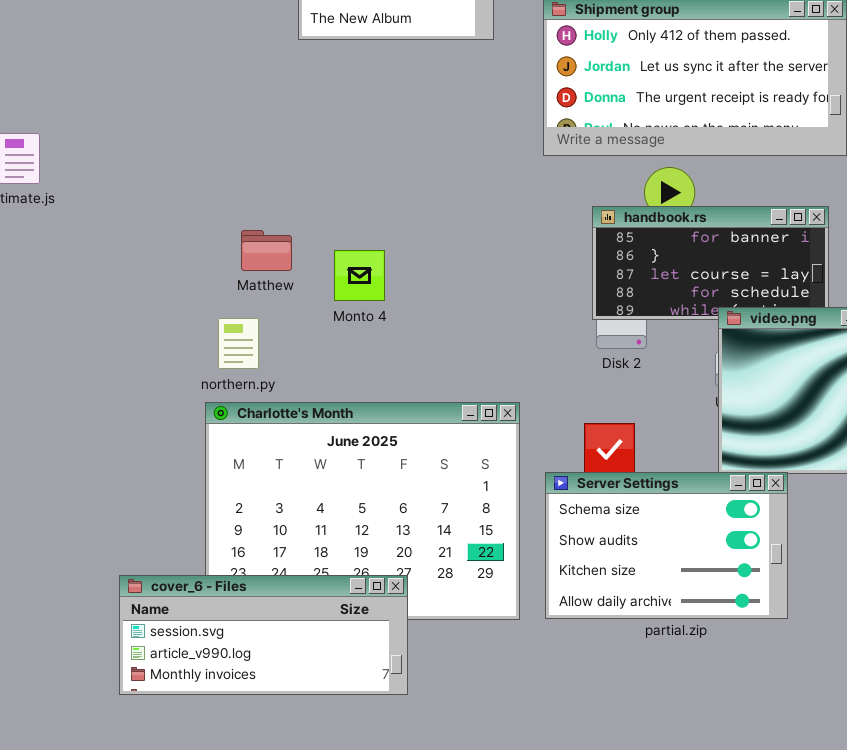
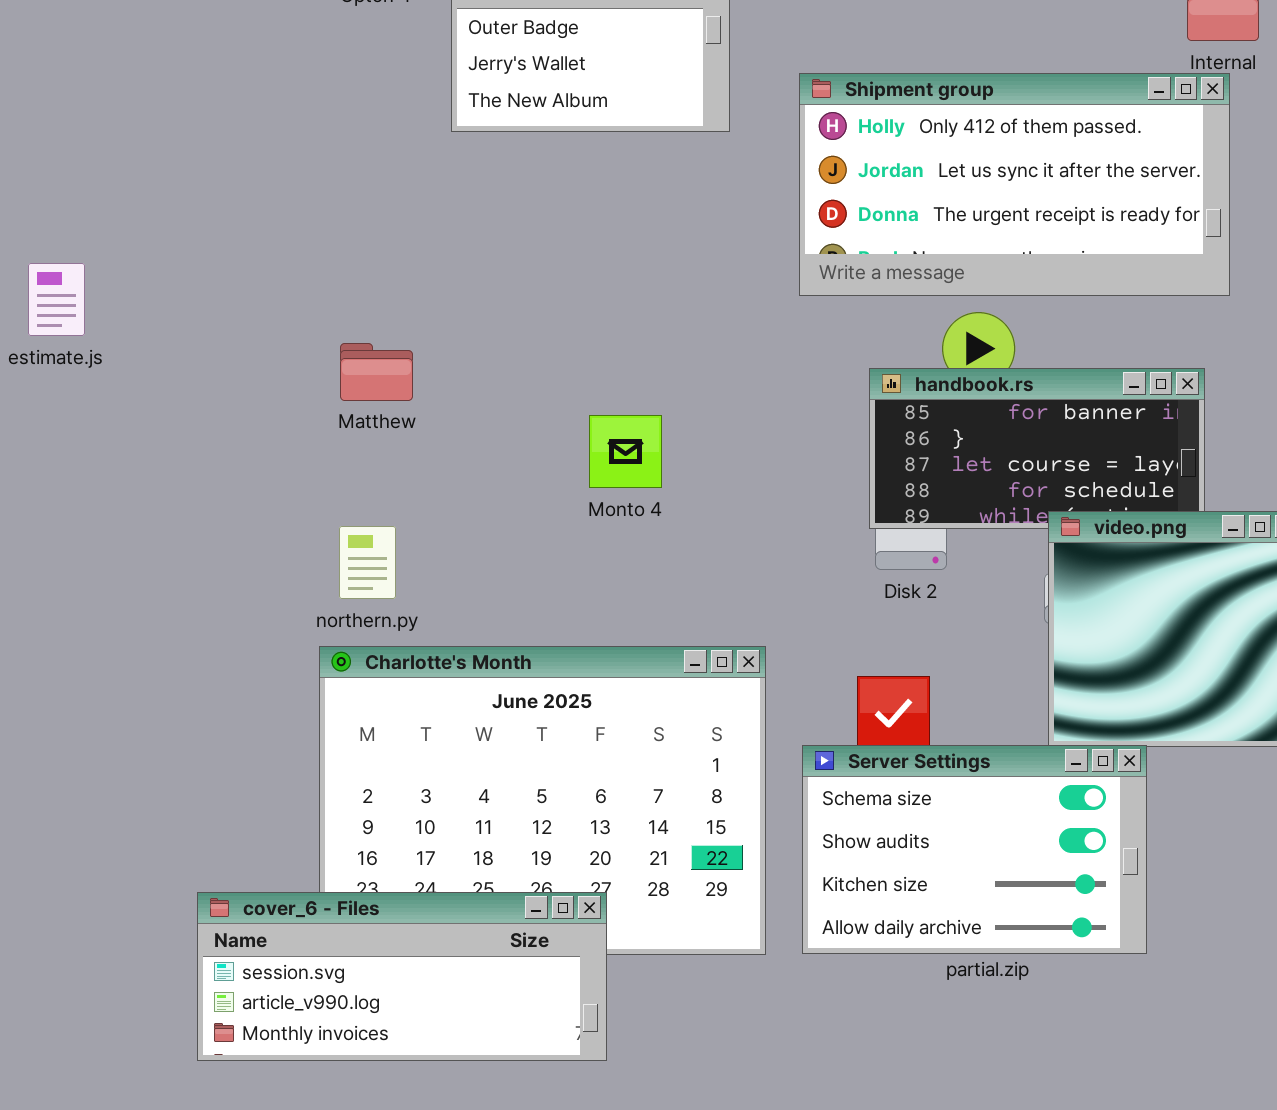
Matthew: [241,230,292,271] -> [340,343,413,401], moved
Monto 4: [334,250,385,301] -> [589,415,662,488], moved

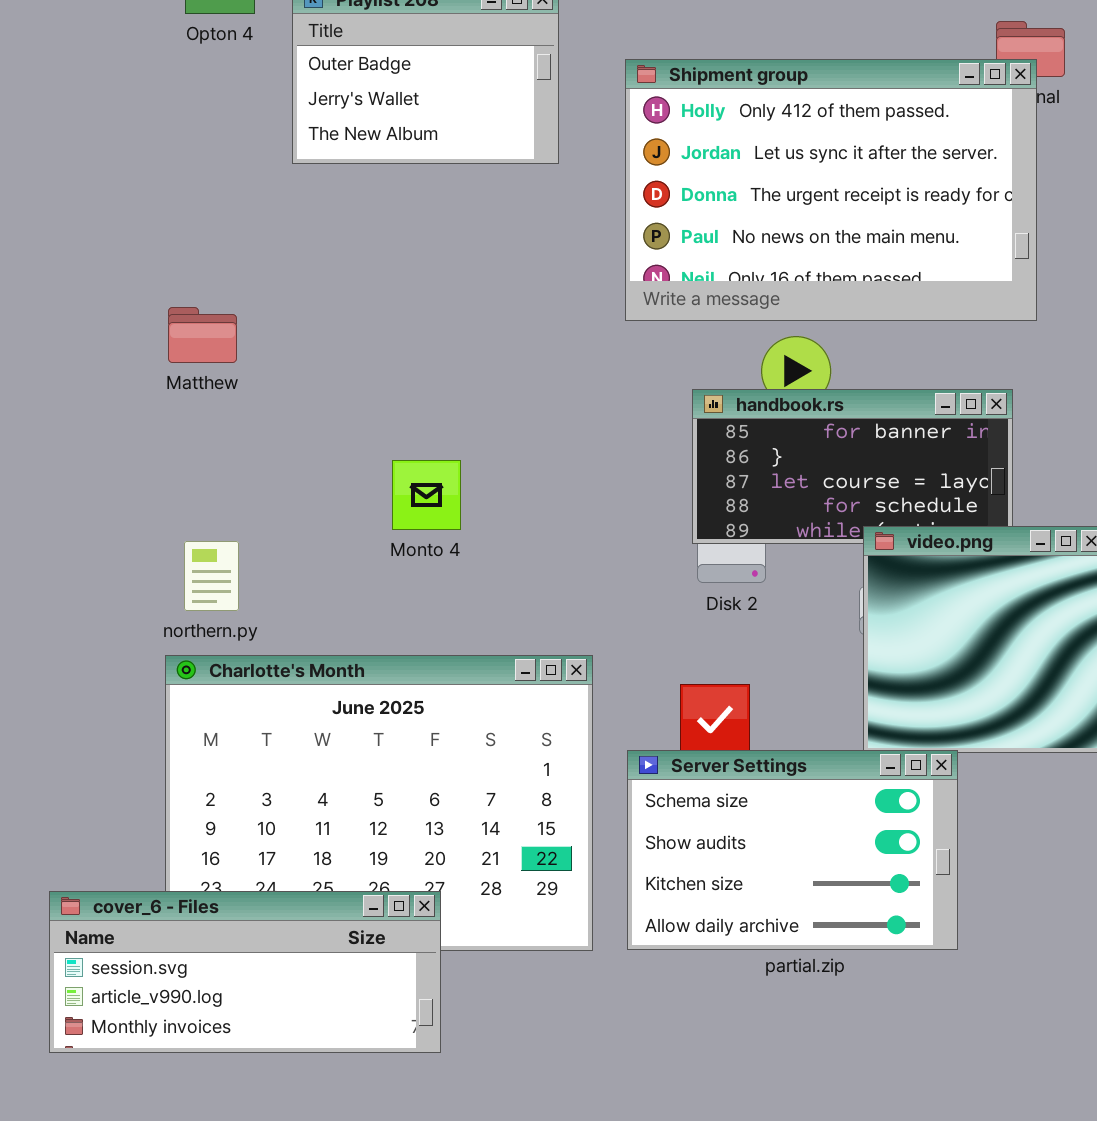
Shipment group: [799,73,1230,296] -> [625,59,1037,321], resized
Matthew: [340,343,413,401] -> [168,307,237,363], moved
Monto 4: [589,415,662,488] -> [392,460,461,530], moved

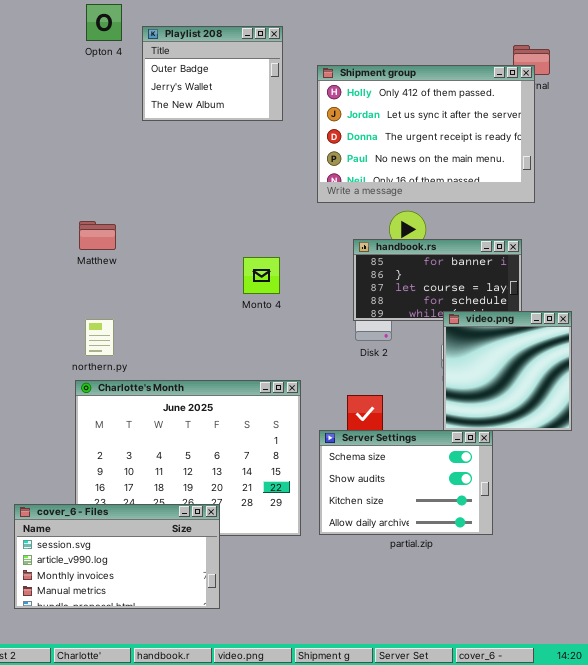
Matthew: [168,307,237,363] -> [79,221,116,250], moved
Monto 4: [392,460,461,530] -> [243,257,280,294], moved
cover_6 - Files: [49,891,441,1053] -> [14,504,220,609], resized

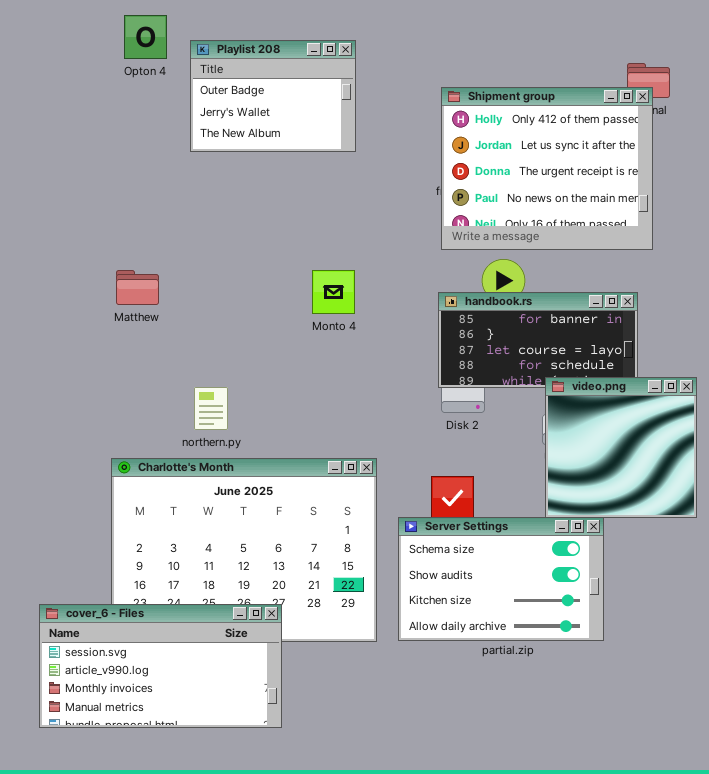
Shipment group: [317,65,535,203] -> [441,87,653,250], resized
Monto 4: [243,257,280,294] -> [312,270,355,314], moved
northern.py: [85,319,114,356] -> [194,387,228,430], moved

